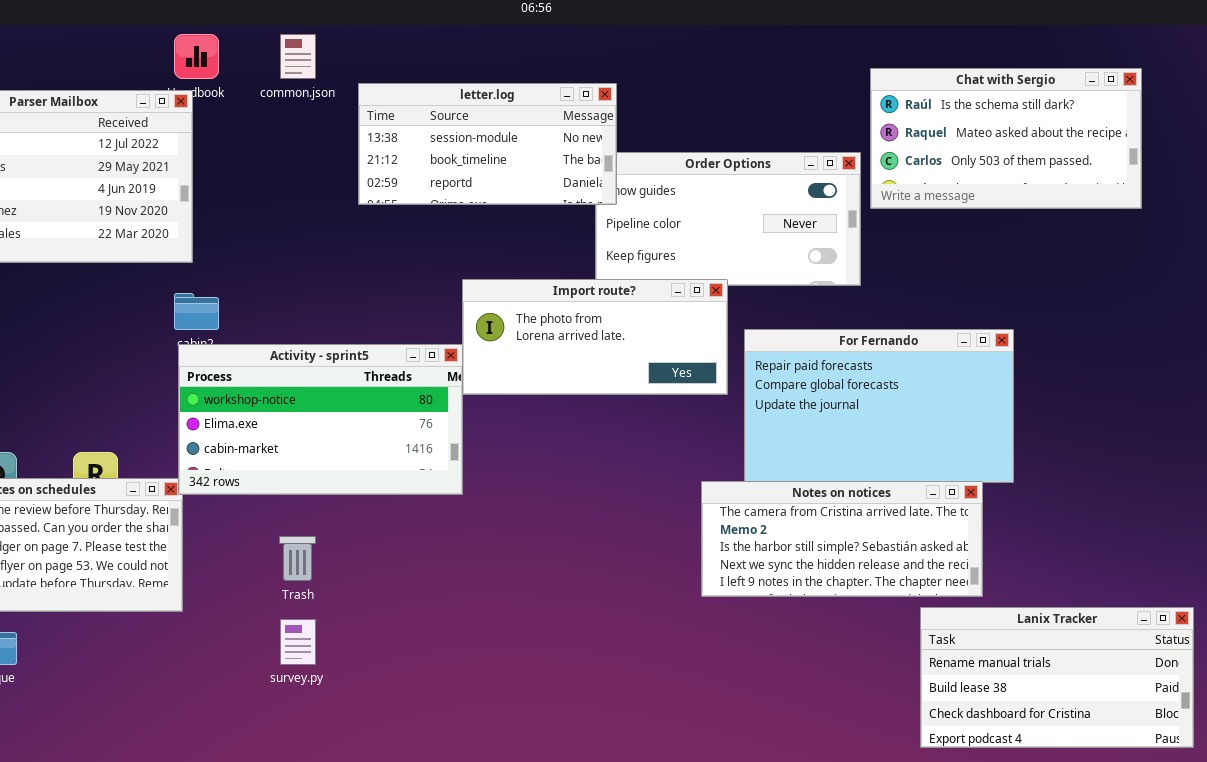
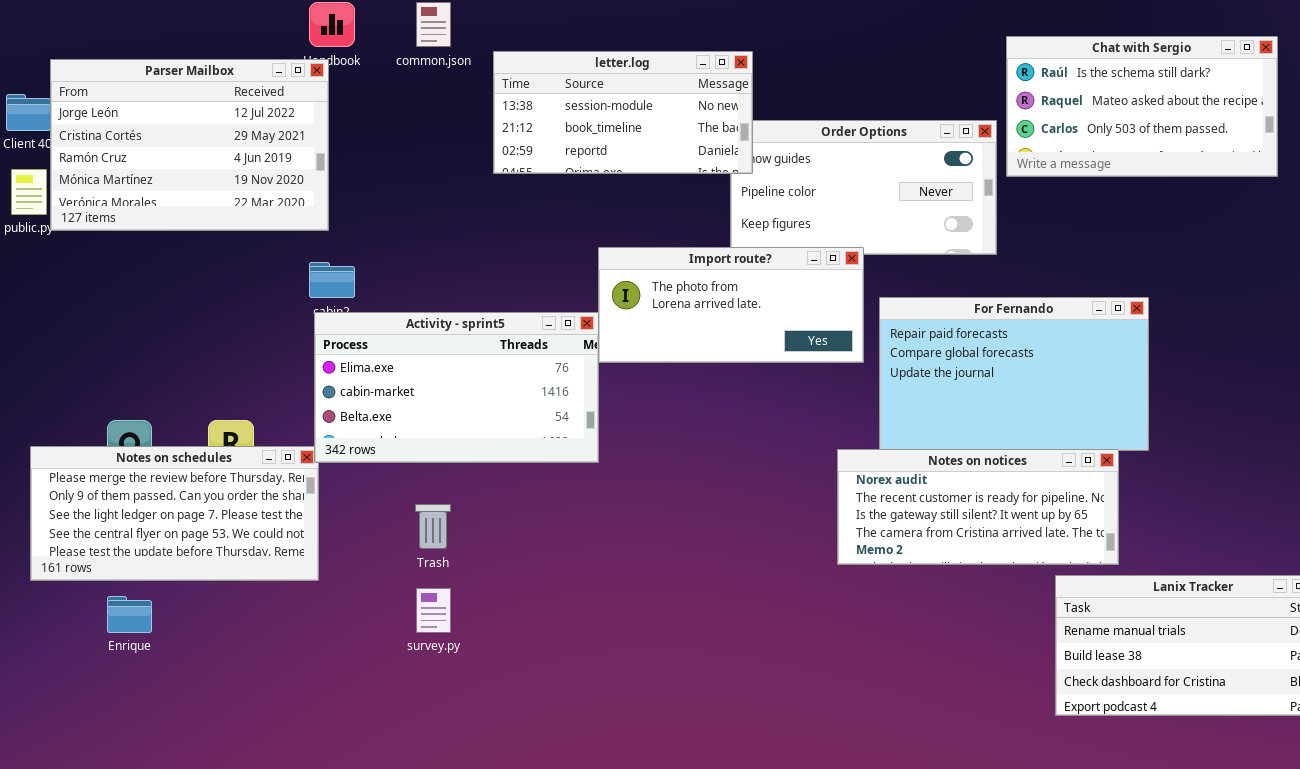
Activity - sprint5: [178,344,463,495] -> [314,312,599,463], scrolled down 1 row
Notes on notices: [701,481,983,597] -> [837,449,1119,565], scrolled up 3 rows

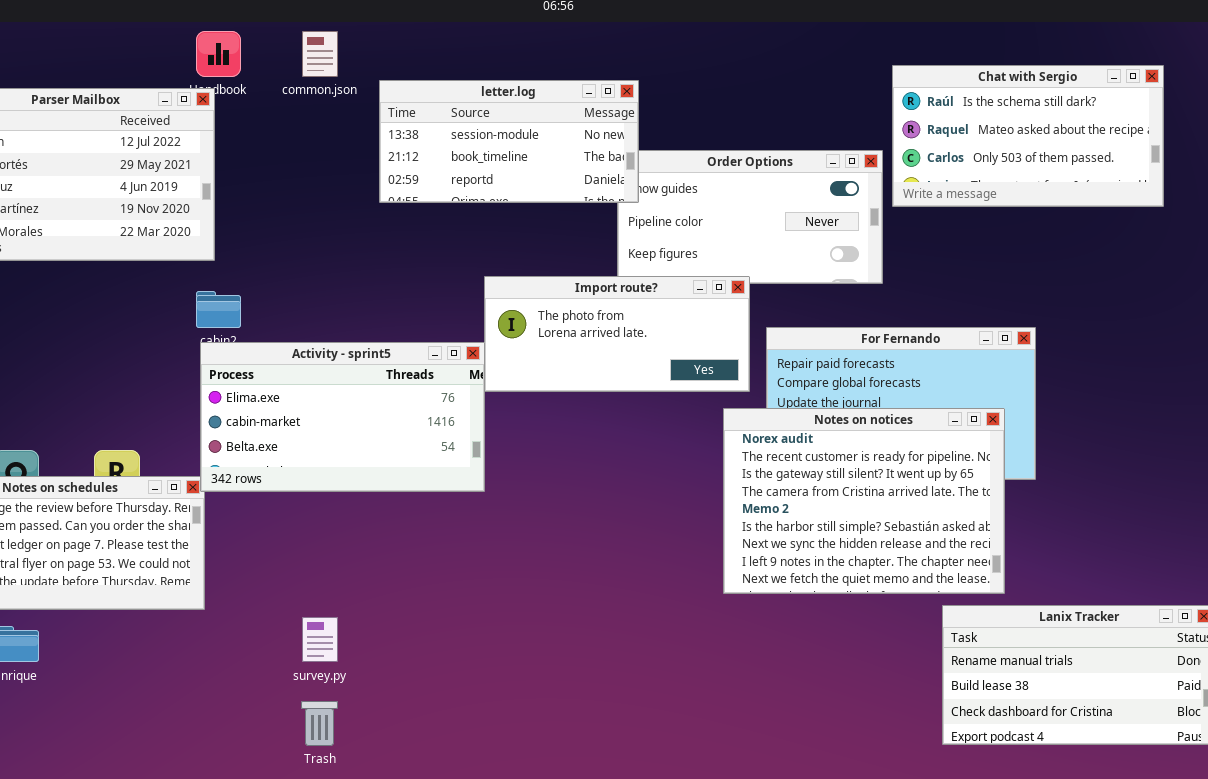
Notes on notices: [837,449,1119,565] -> [723,408,1005,594], resized
Trash: [415,504,451,549] -> [301,701,338,746], moved

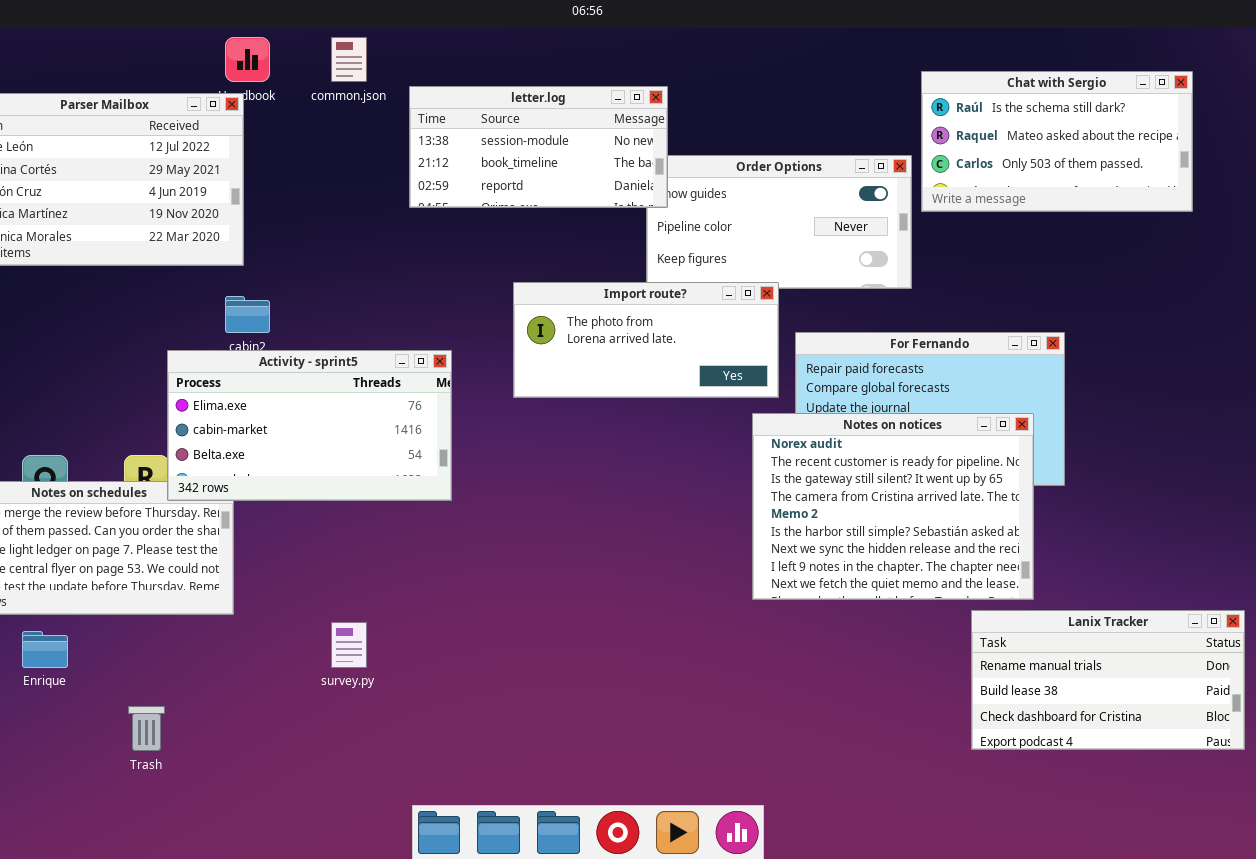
Activity - sprint5: [200,342,485,492] -> [167,350,452,501], moved
Trash: [301,701,338,746] -> [128,706,165,751], moved

